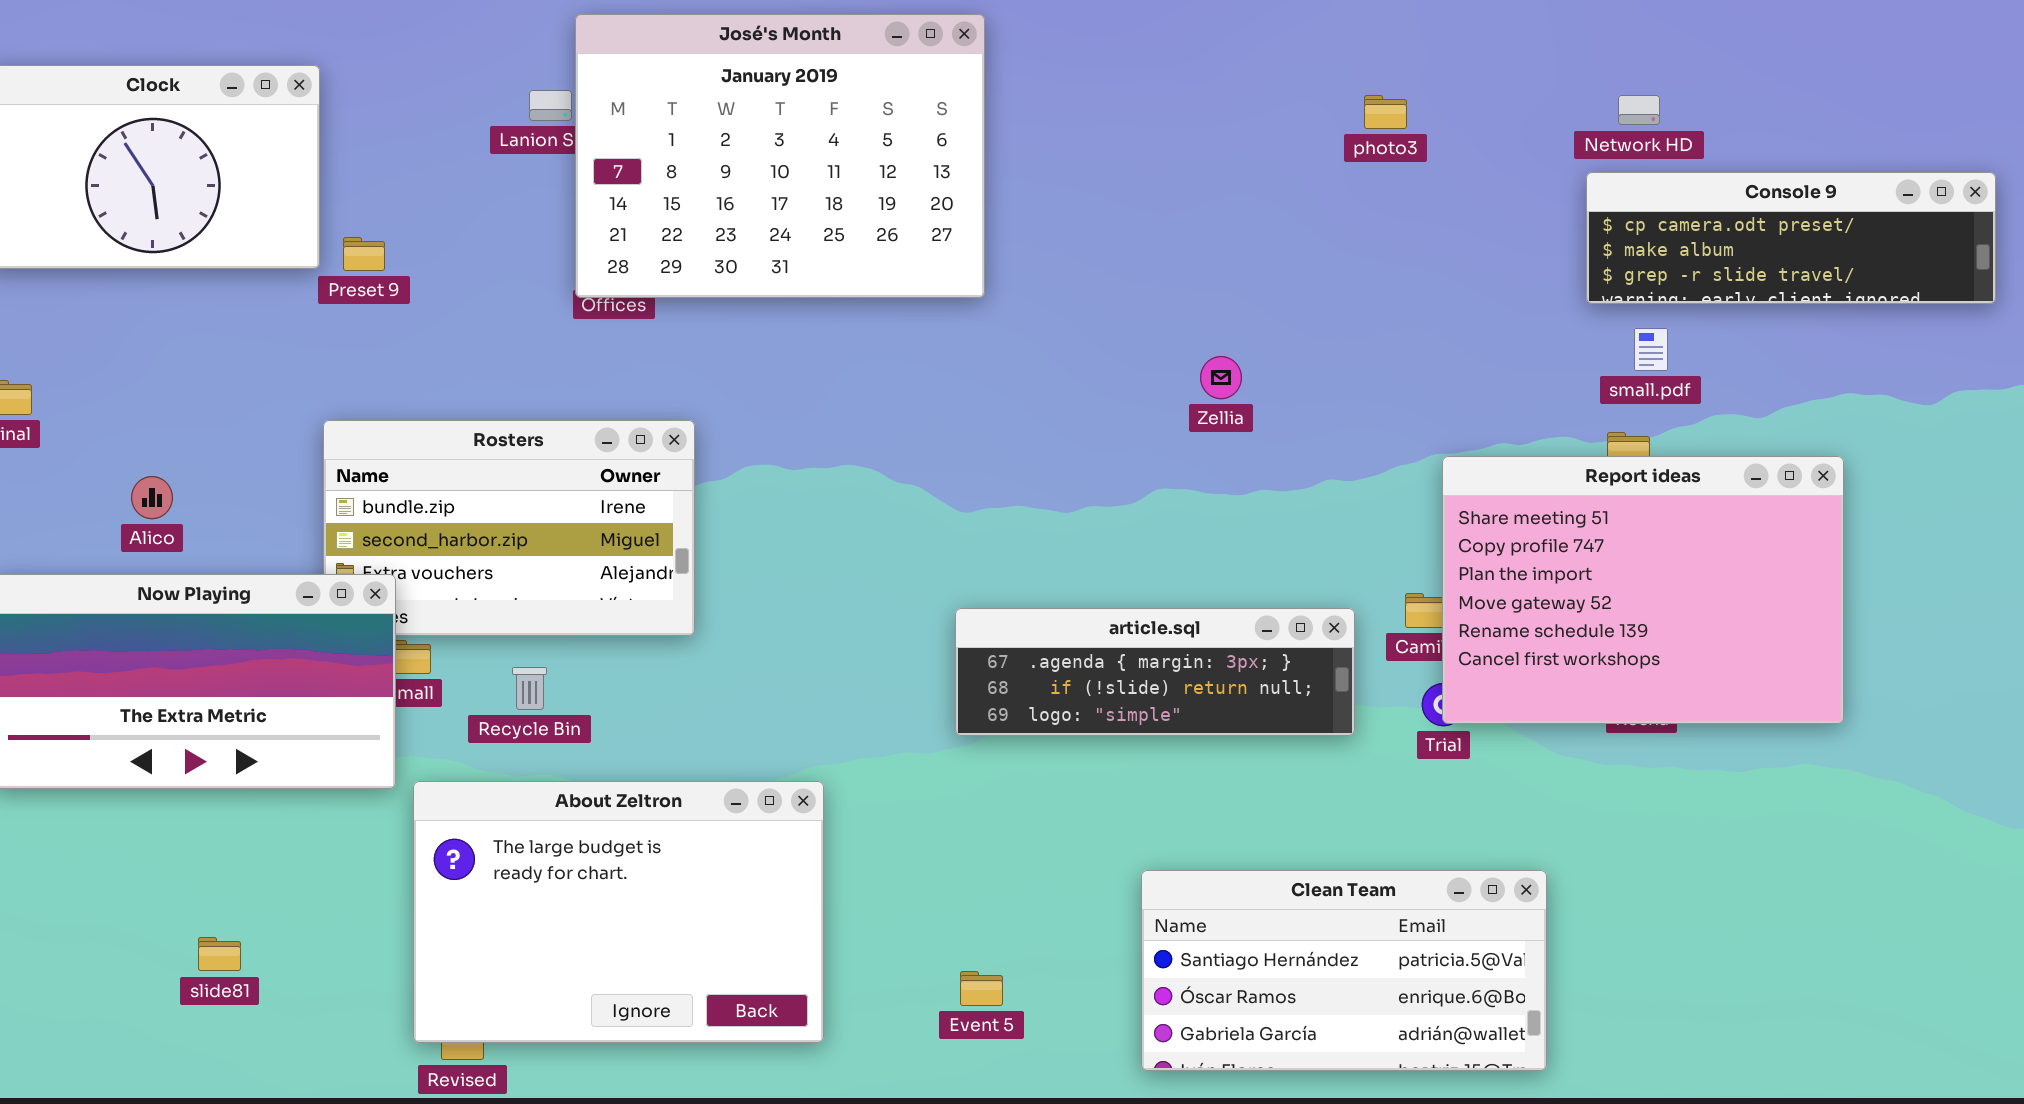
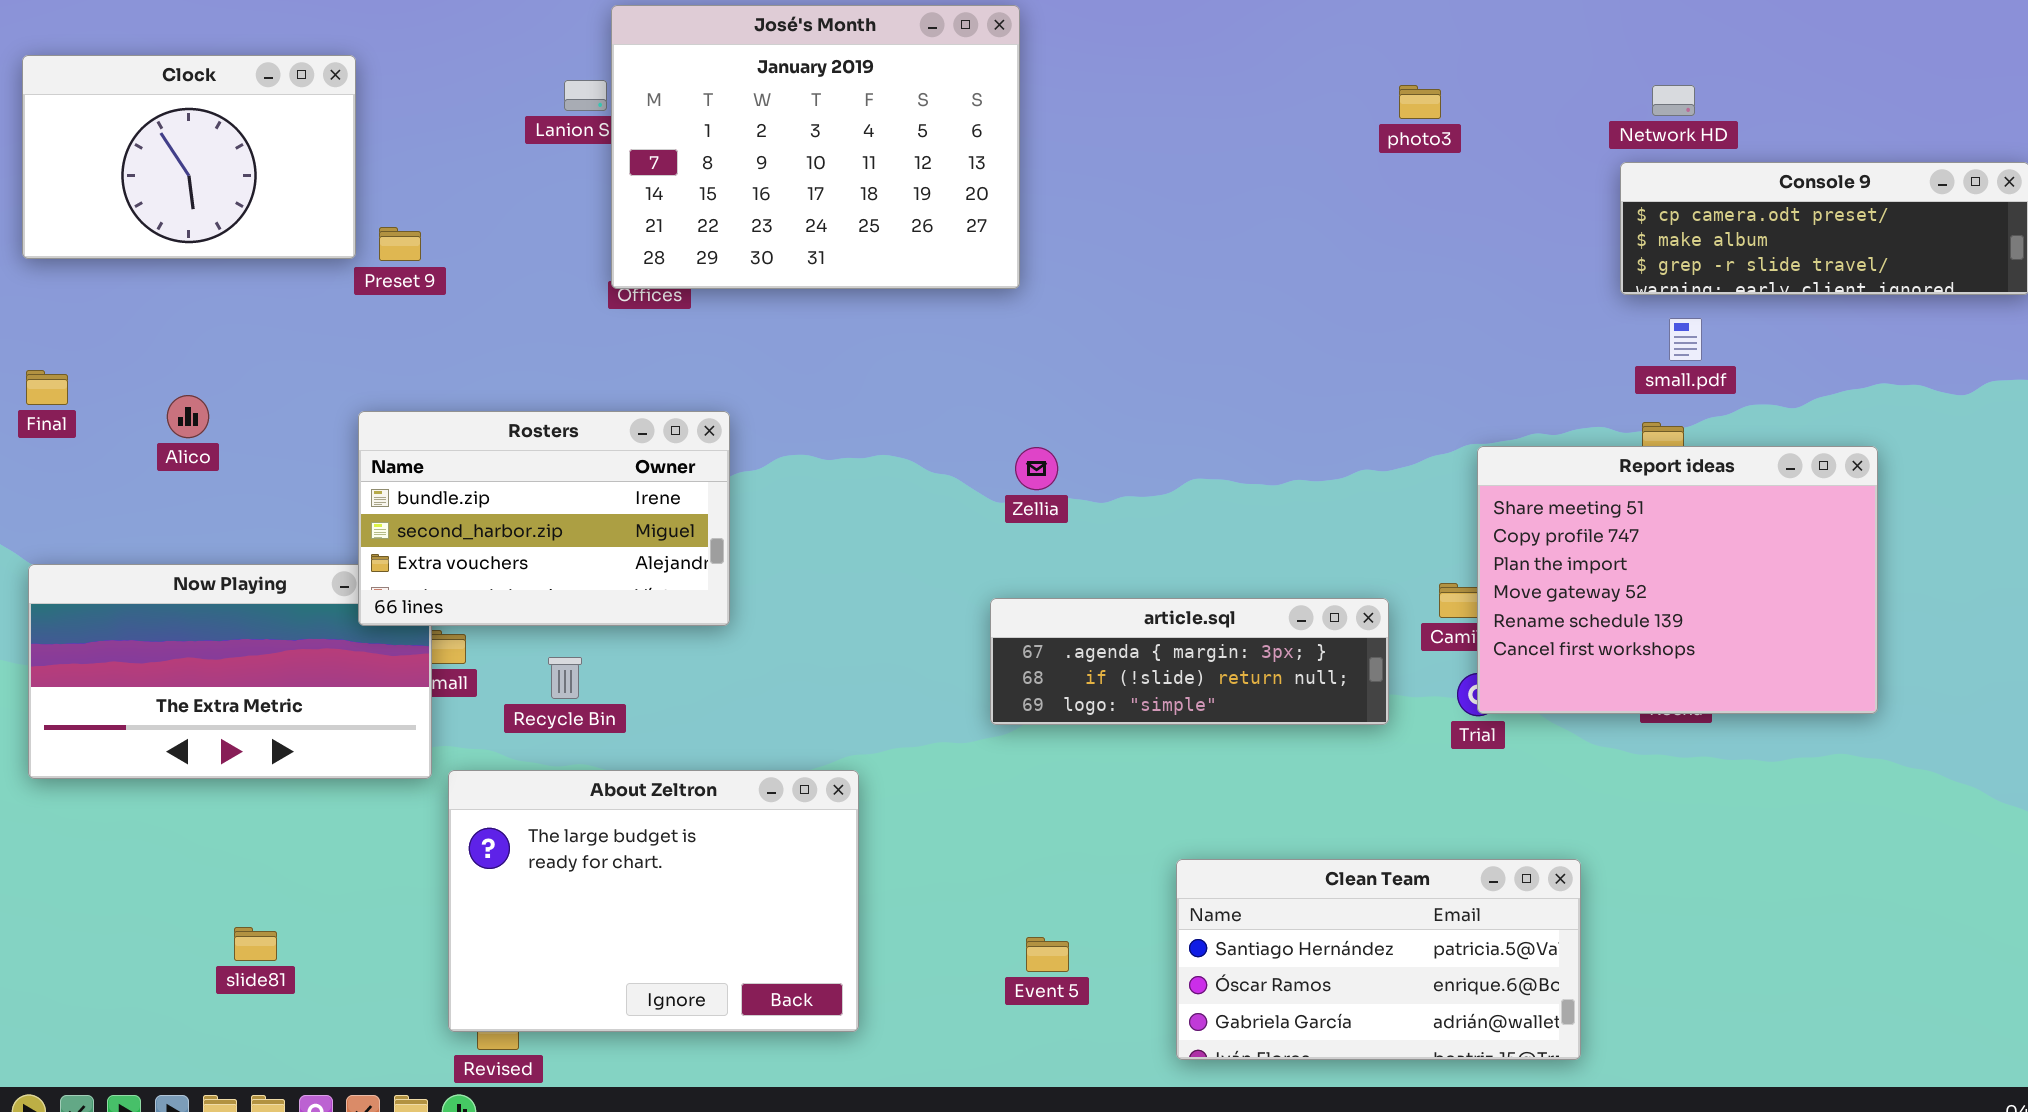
Zellia: [1200,356,1242,399] -> [1015,447,1058,490], moved
Rosters: [323,420,695,636] -> [358,411,730,626], raised
Alico: [131,476,173,519] -> [167,395,209,438], moved
Event 5: [960,971,1003,1006] -> [1026,937,1069,972], moved

